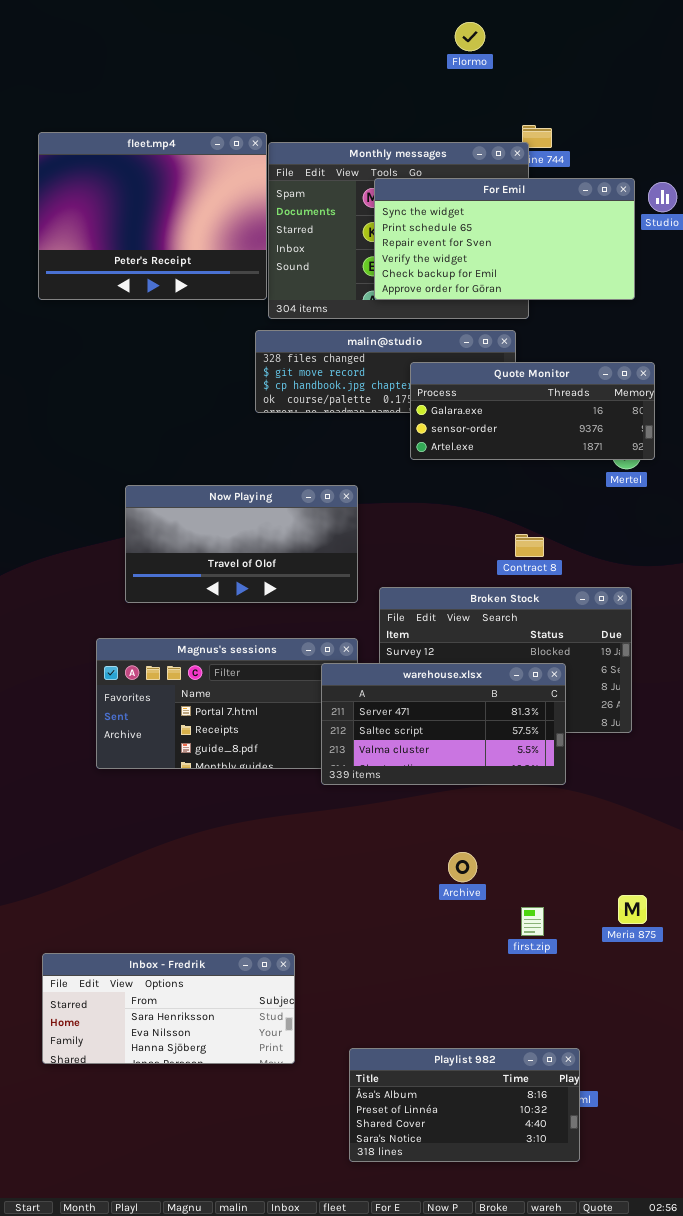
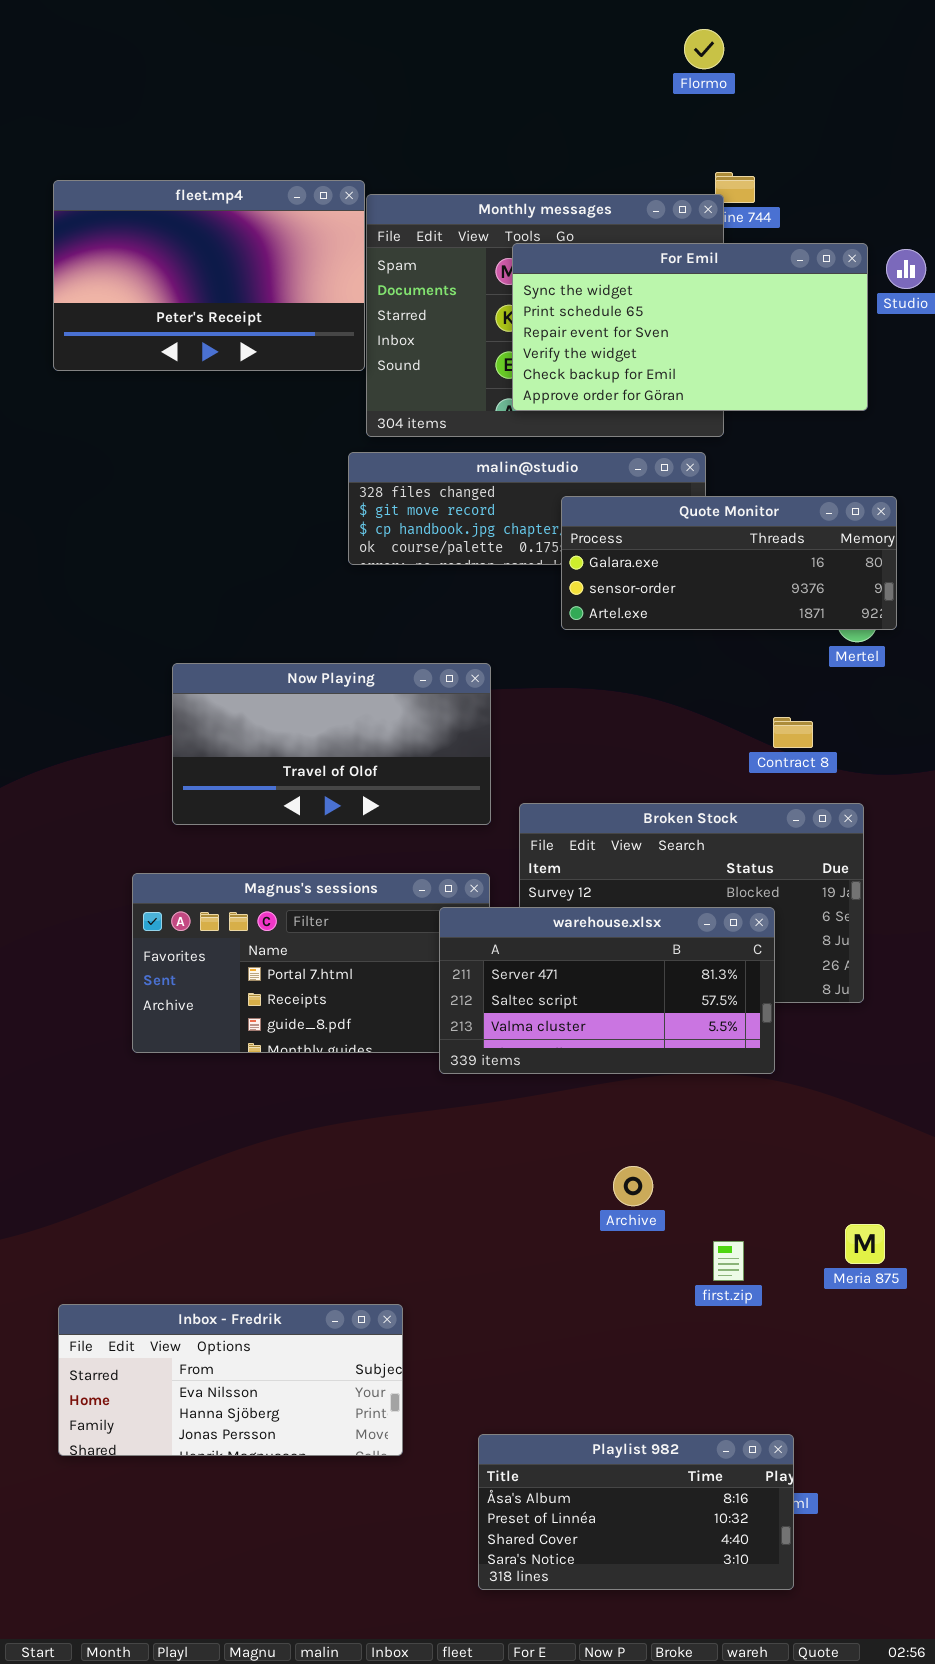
Flormo: [455,22,485,51] -> [684,29,724,69], moved
fleet.mp4: [38,132,267,300] -> [53,180,365,371], resized
Contract 8: [515,534,544,557] -> [773,717,813,748], moved
Inbox - Fredrik: [42,953,295,1064] -> [58,1304,403,1456], scrolled down 1 row

